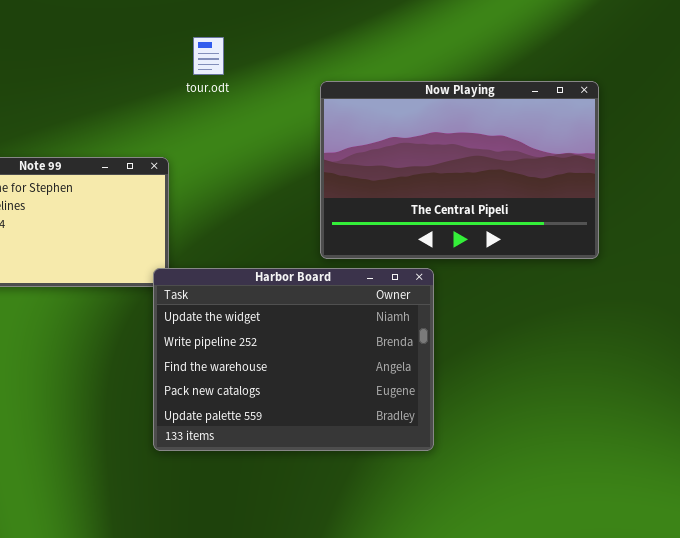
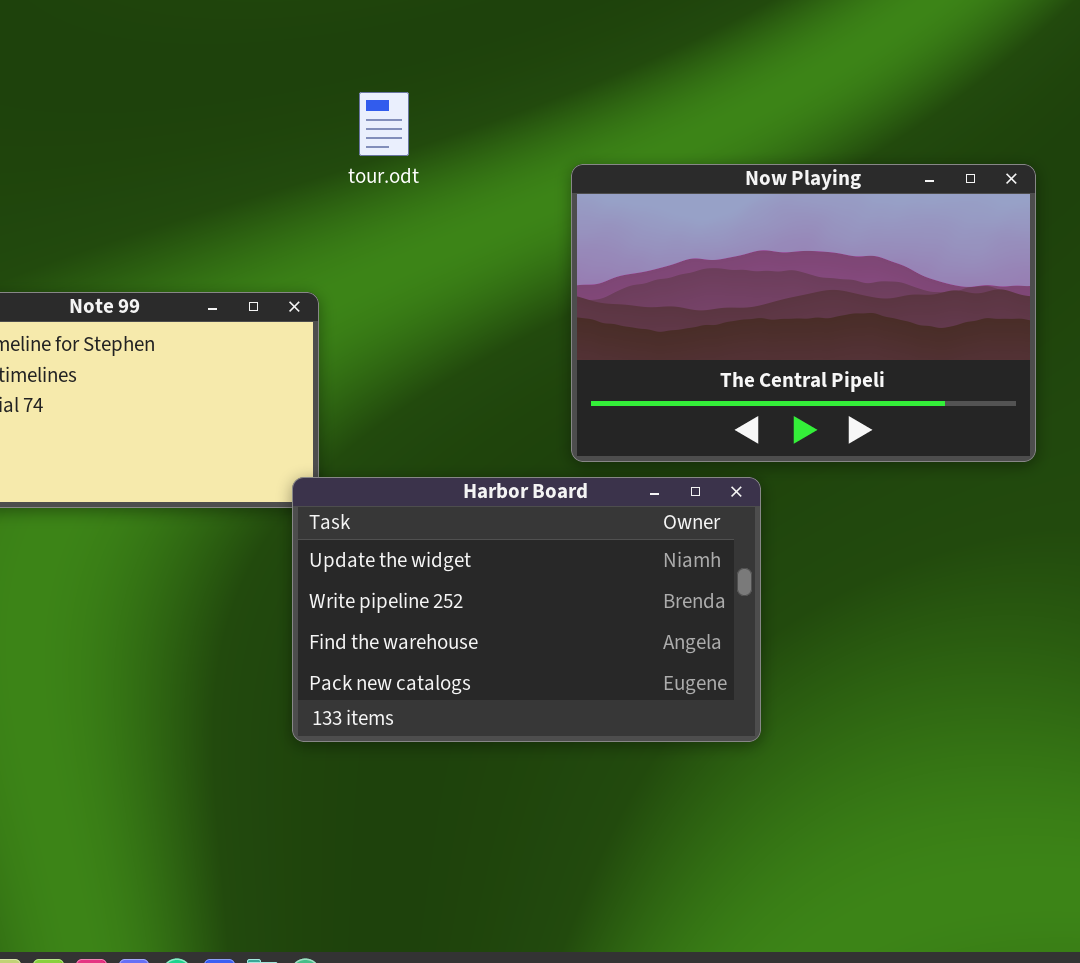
Harbor Board: [153,268,434,451] -> [292,477,761,742], resized

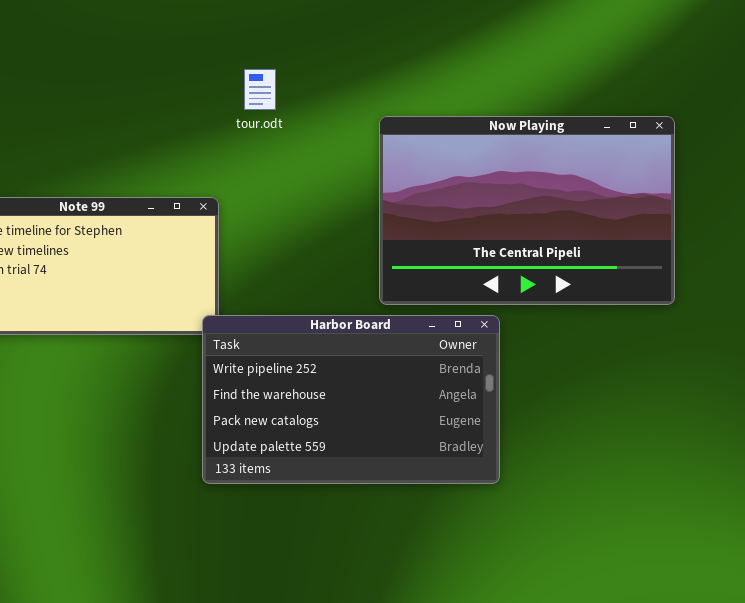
Harbor Board: [292,477,761,742] -> [202,315,500,484], scrolled down 1 row

